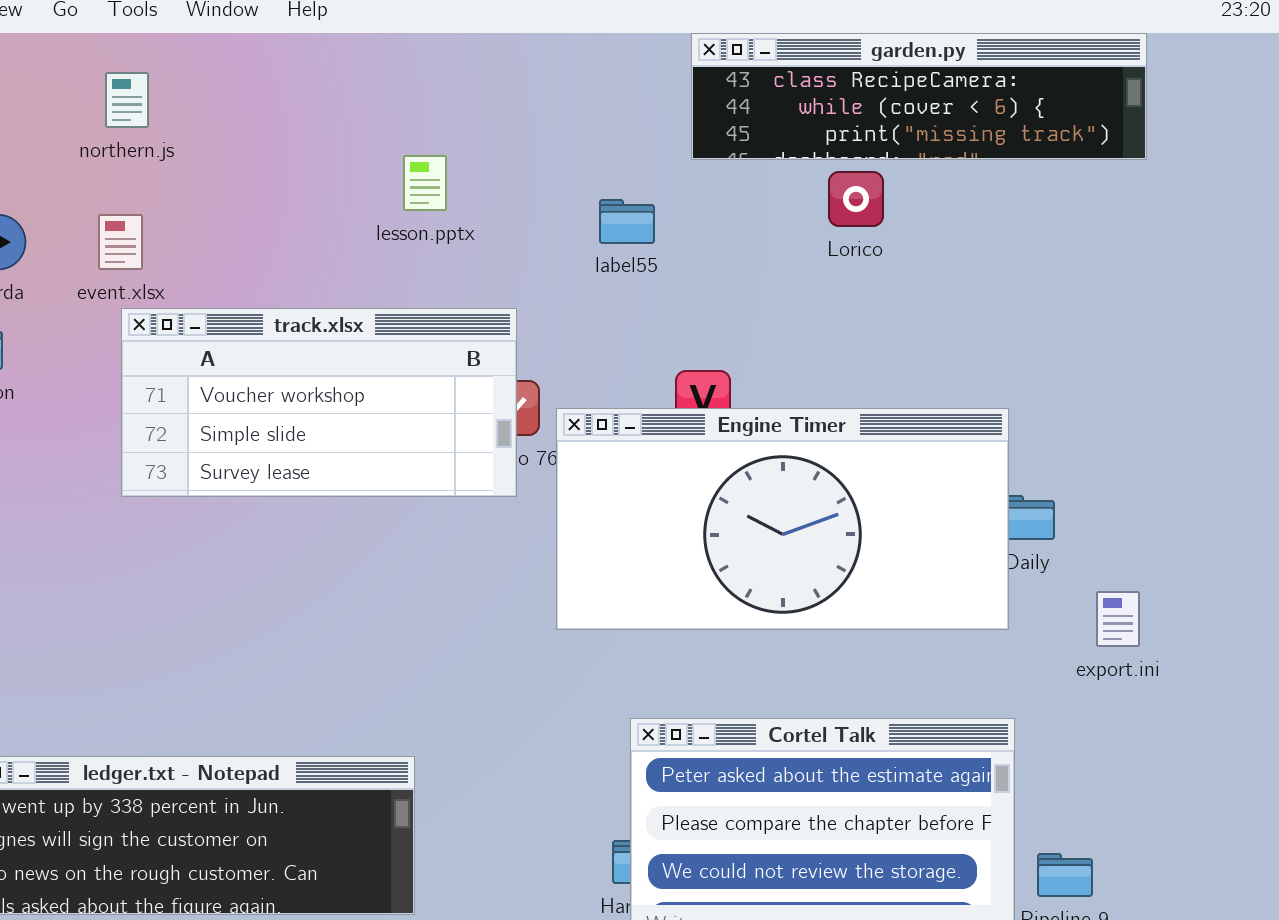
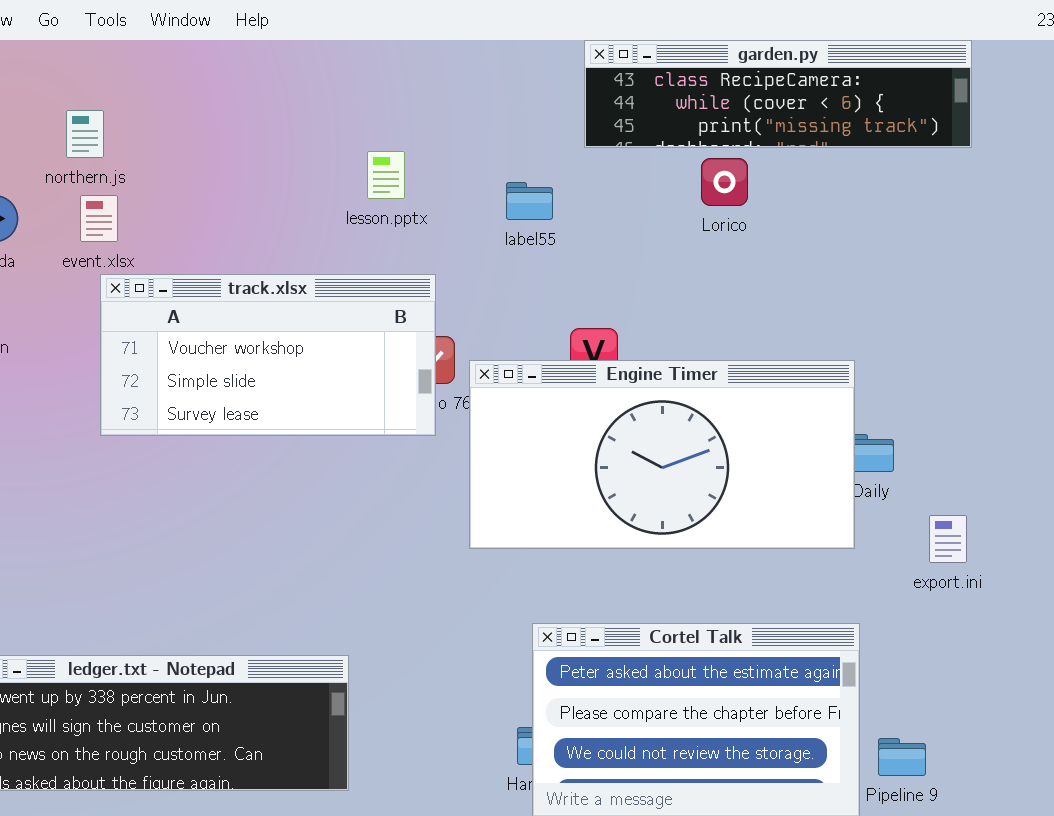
northern.js: [105,72,149,128] -> [66,110,104,158], moved
lesson.pptx: [403,155,447,211] -> [367,151,405,199], moved

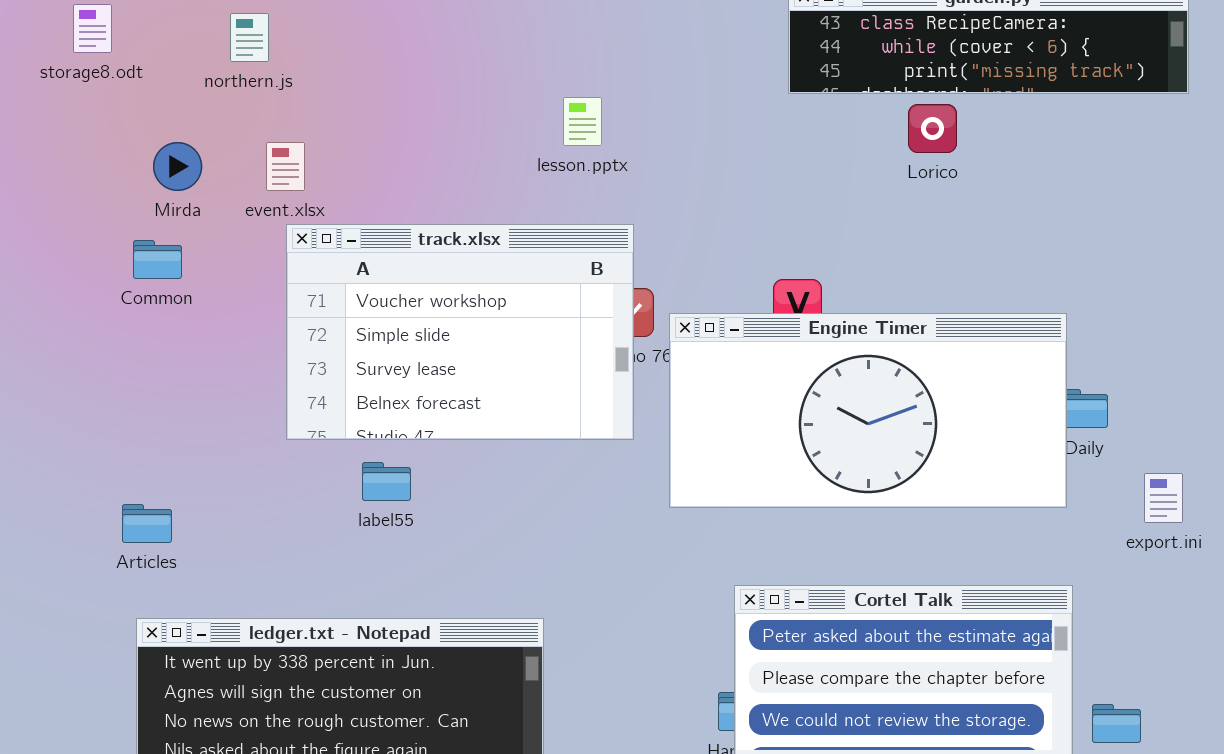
northern.js: [66,110,104,158] -> [230,13,269,62], moved
label55: [506,182,553,220] -> [362,462,411,501], moved
track.xlsx: [100,274,436,436] -> [286,224,634,440], resized

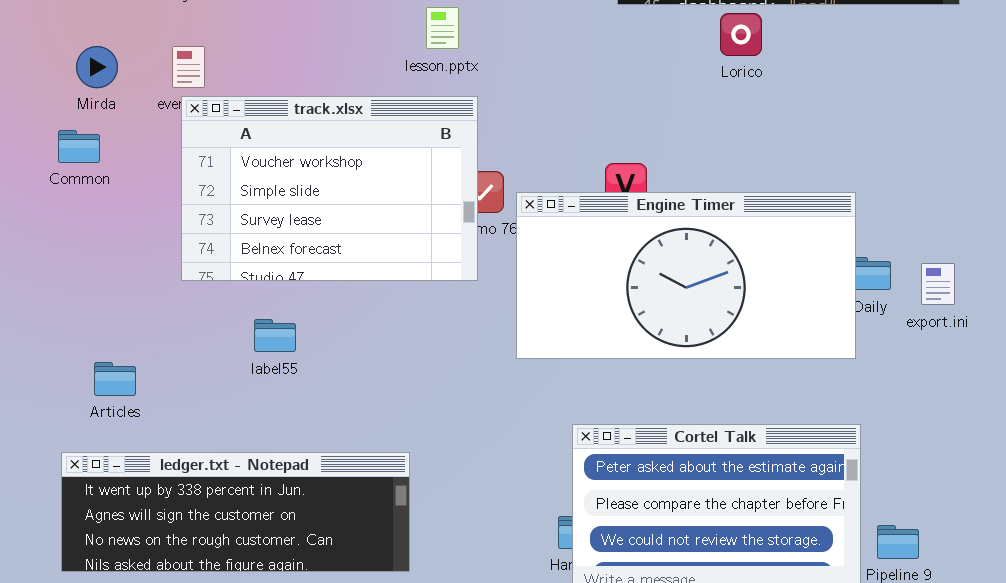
track.xlsx: [286,224,634,440] -> [181,96,478,281], moved
export.ini: [1144,473,1183,523] -> [921,263,955,305], moved
Articles: [122,504,172,543] -> [94,362,136,396], moved

